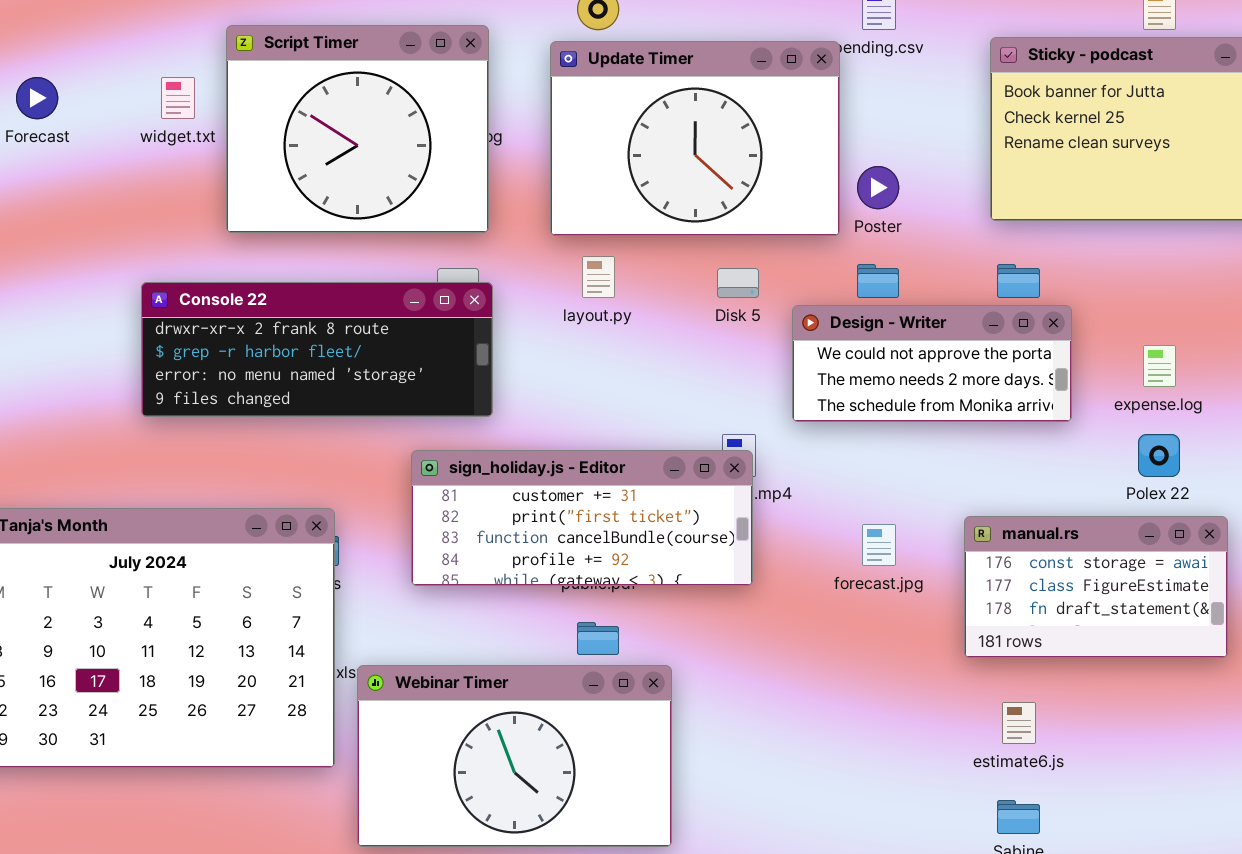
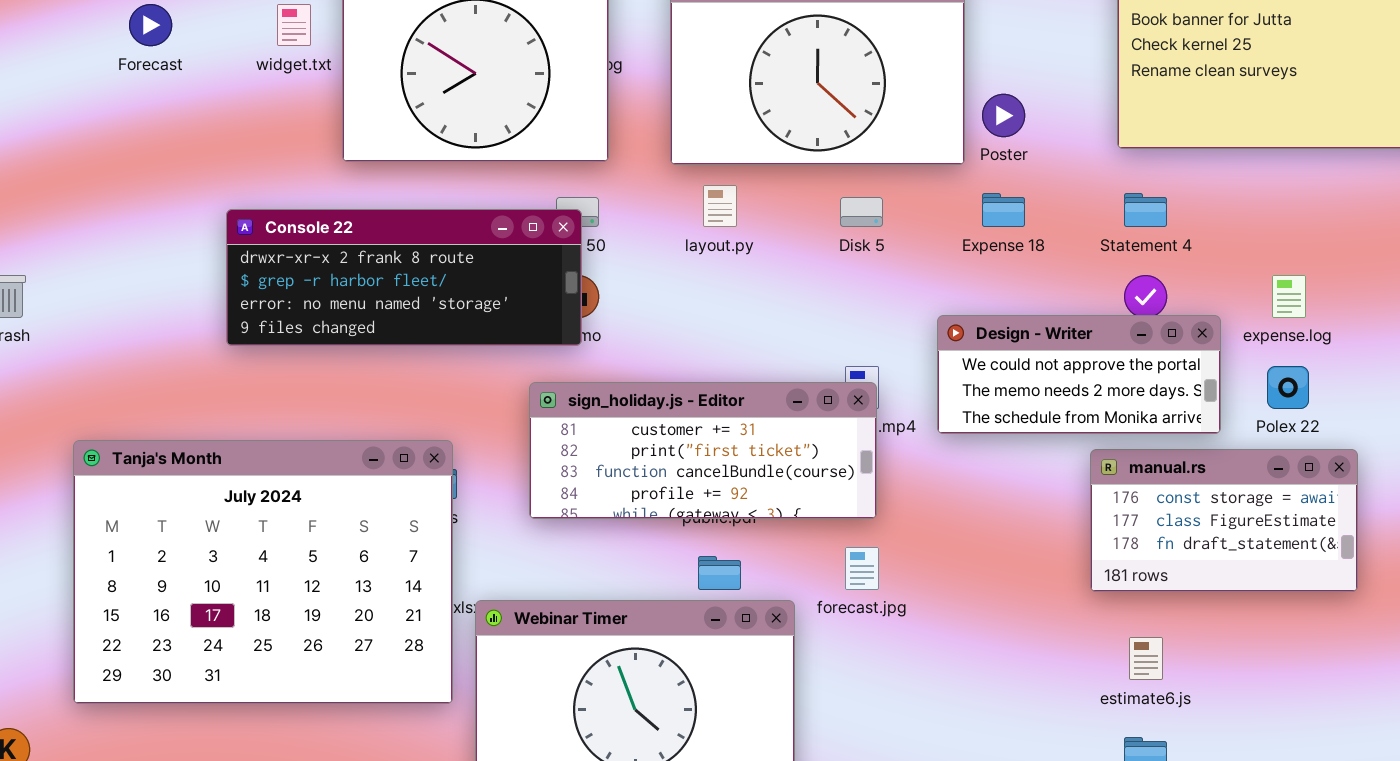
Console 22: [141,282,493,417] -> [226,209,582,346], moved
Design - Writer: [792,305,1072,422] -> [937,315,1221,434], moved
forecast.jpg: [862,524,896,566] -> [845,547,879,590], moved

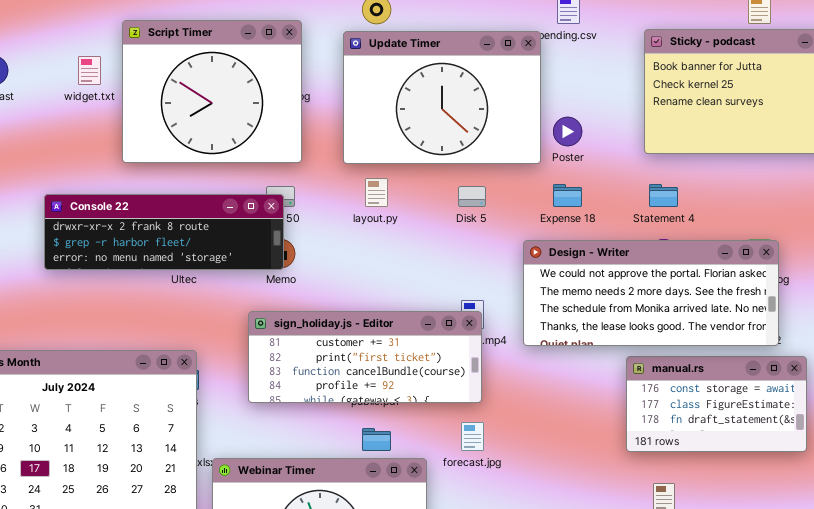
Console 22: [226,209,582,346] -> [44,194,284,270], resized
Design - Writer: [937,315,1221,434] -> [523,240,779,346], resized

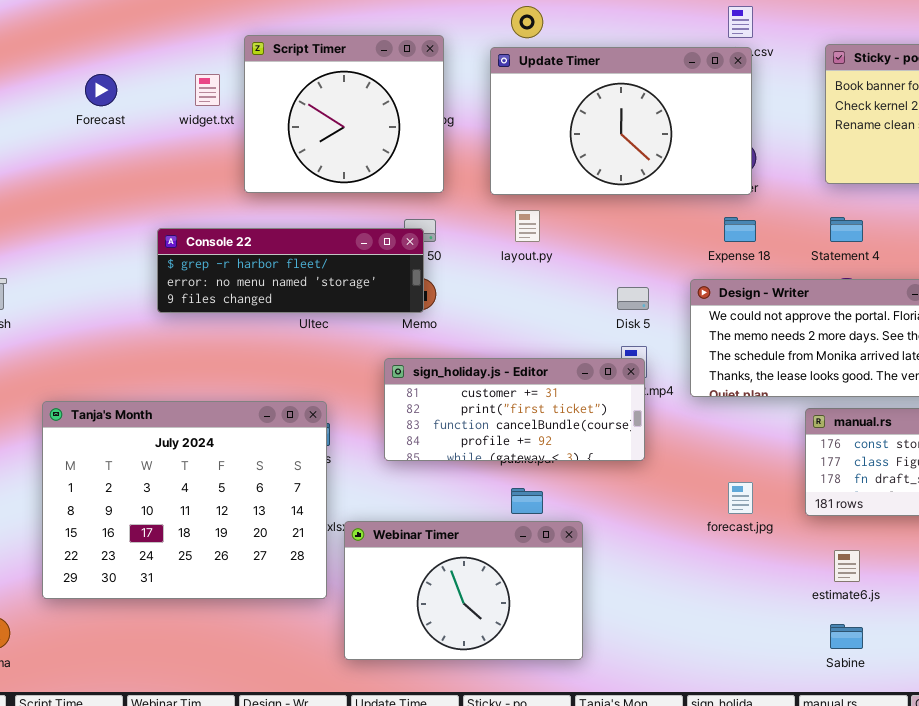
Update Timer: [343,31,541,164] -> [490,47,752,195], resized
Disk 5: [458,186,486,207] -> [617,287,649,310], moved
Console 22: [44,194,284,270] -> [157,228,424,313], scrolled down 1 row
forecast.jpg: [461,422,484,451] -> [728,482,753,514], moved

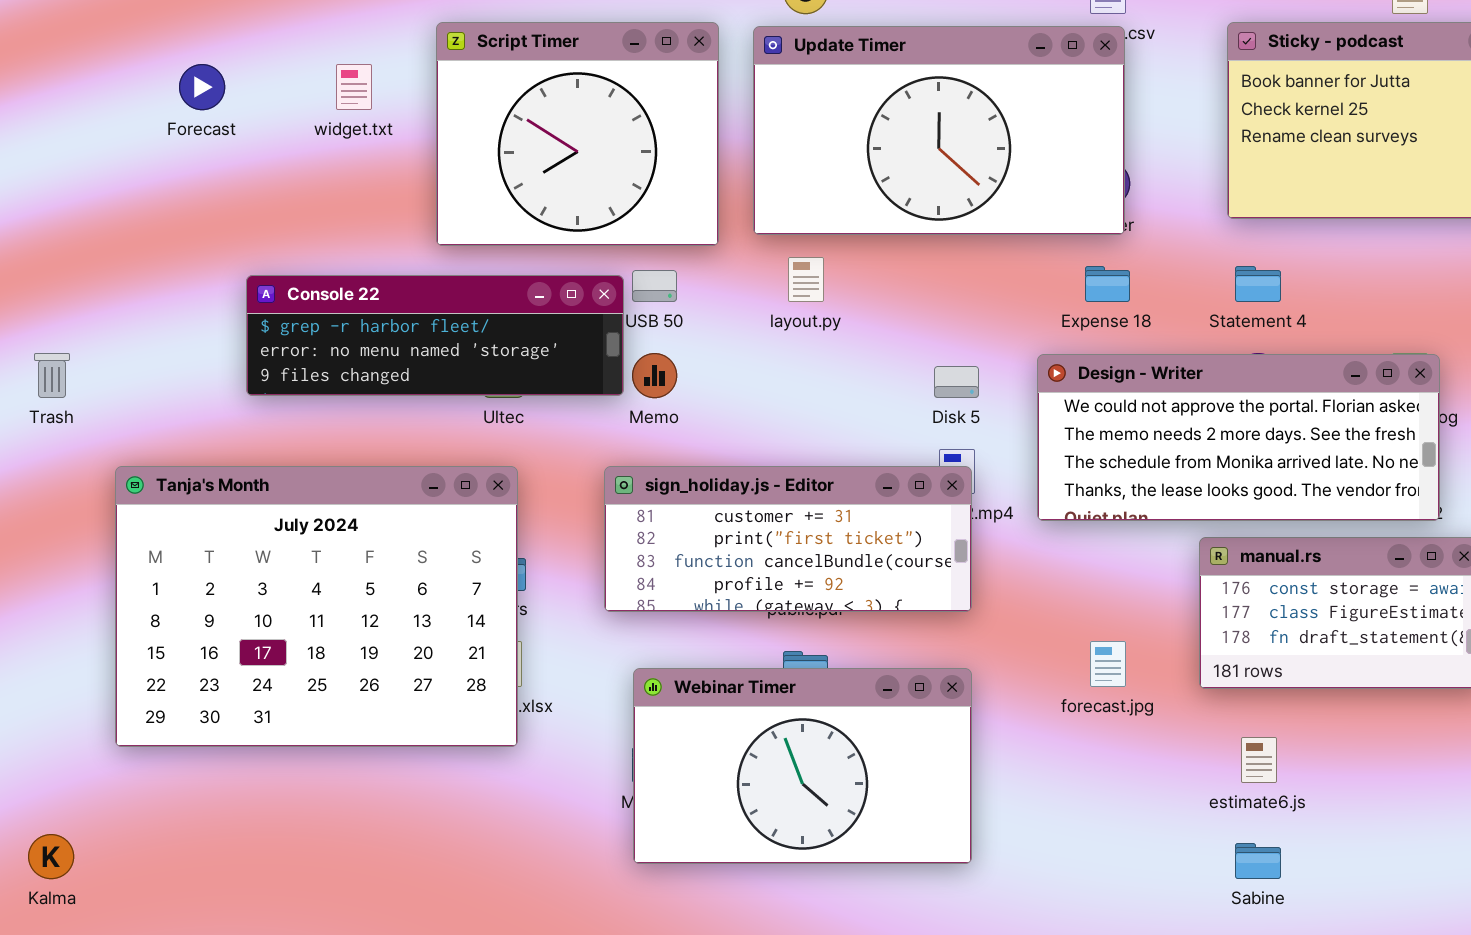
Script Timer: [244,35,444,193] -> [436,22,719,246], moved
Console 22: [157,228,424,313] -> [246,275,624,396], moved
Tanja's Month: [42,401,327,599] -> [115,466,518,747], moved
Webinar Timer: [344,521,583,660] -> [633,668,972,864], moved

